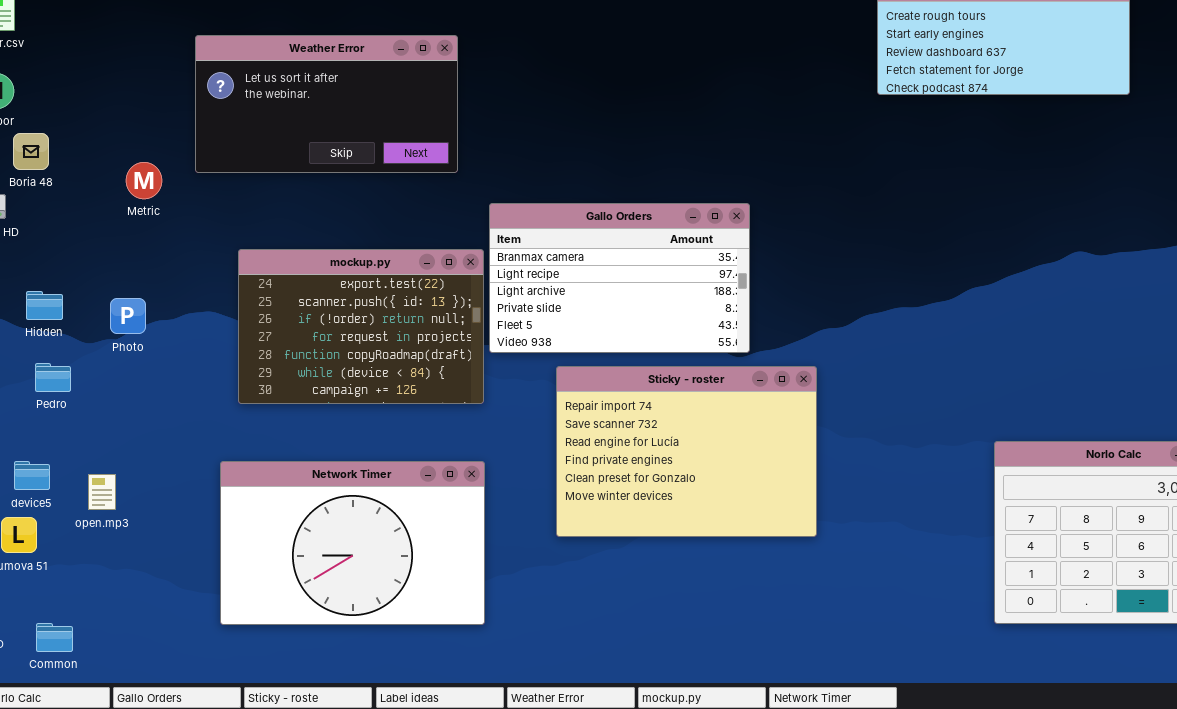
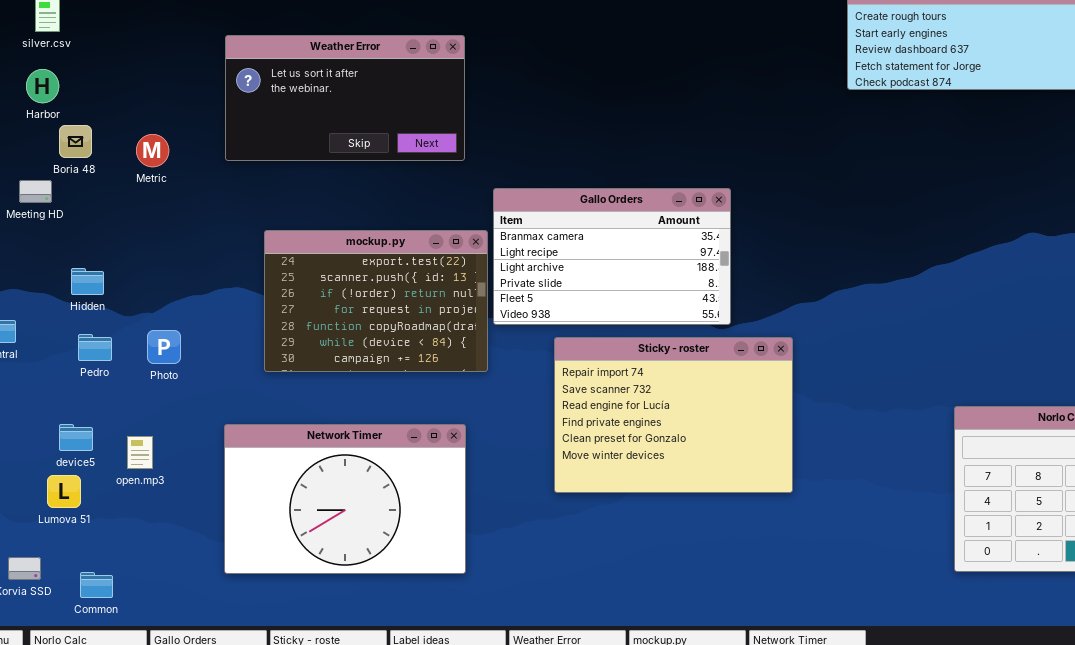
Metric: [126,162,162,199] -> [136,134,169,167], moved
Photo: [110,298,146,334] -> [147,330,181,364], moved
Network Timer: [220,461,485,625] -> [224,424,466,574], moved

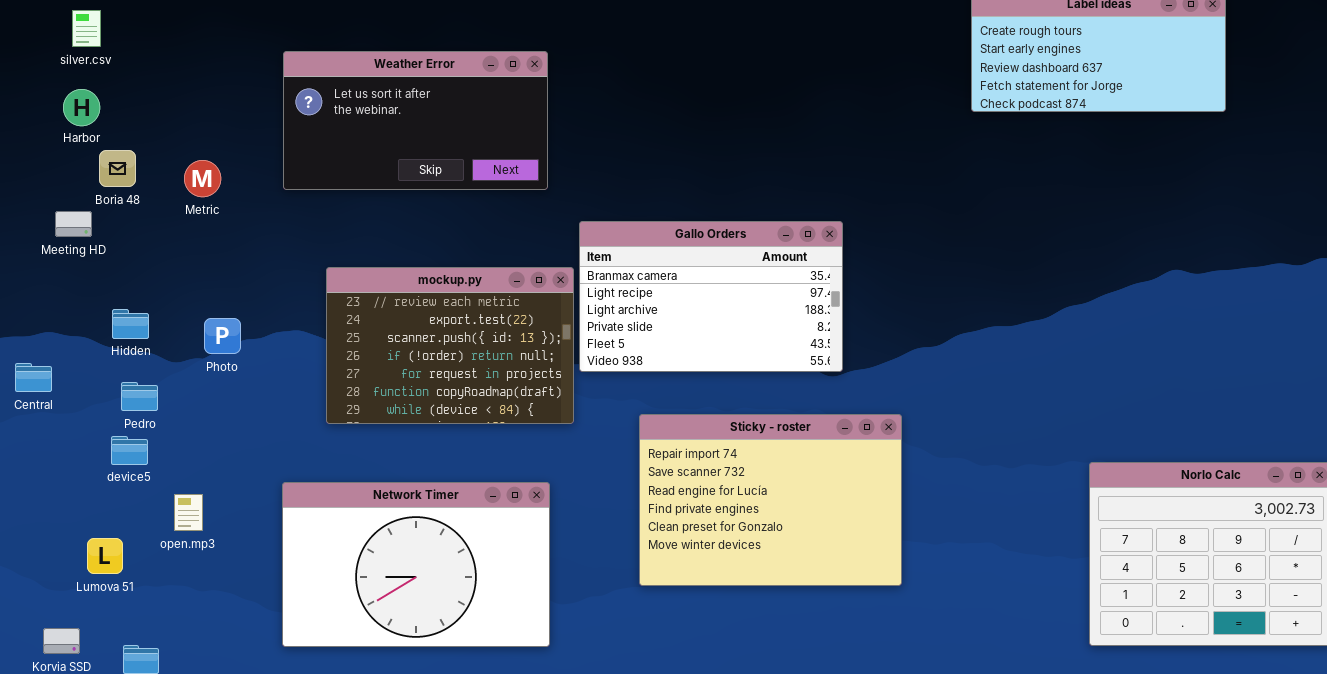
mockup.py: [264,230,488,372] -> [326,267,574,424], scrolled up 1 row
Photo: [147,330,181,364] -> [204,318,241,354], moved
Sticky - roster: [554,337,793,493] -> [639,414,902,586], moved
device5: [59,424,93,451] -> [111,436,148,465], moved

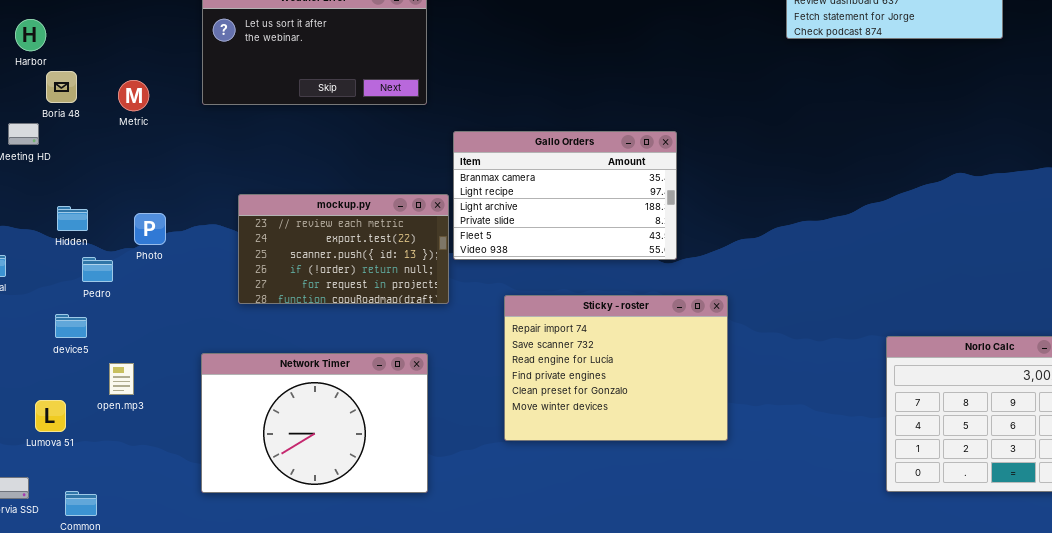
mockup.py: [326,267,574,424] -> [238,194,449,304], resized
Pedro: [121,382,158,411] -> [82,257,113,282], moved

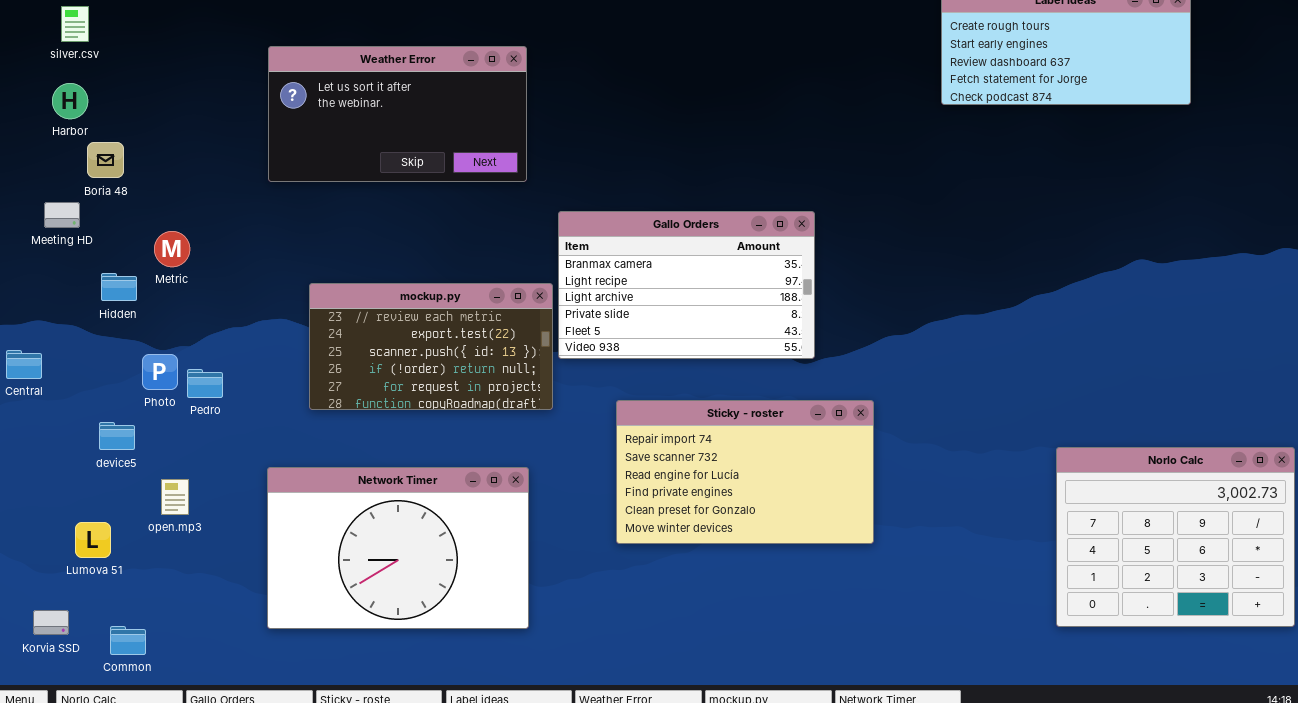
Metric: [118,80,149,111] -> [154,231,190,267], moved
Hidden: [57,206,88,231] -> [101,273,137,301], moved
Photo: [134,213,166,245] -> [142,354,178,390], moved
Pedro: [82,257,113,282] -> [187,369,223,398], moved
Sticky - roster: [504,295,728,441] -> [616,400,874,544], resized

